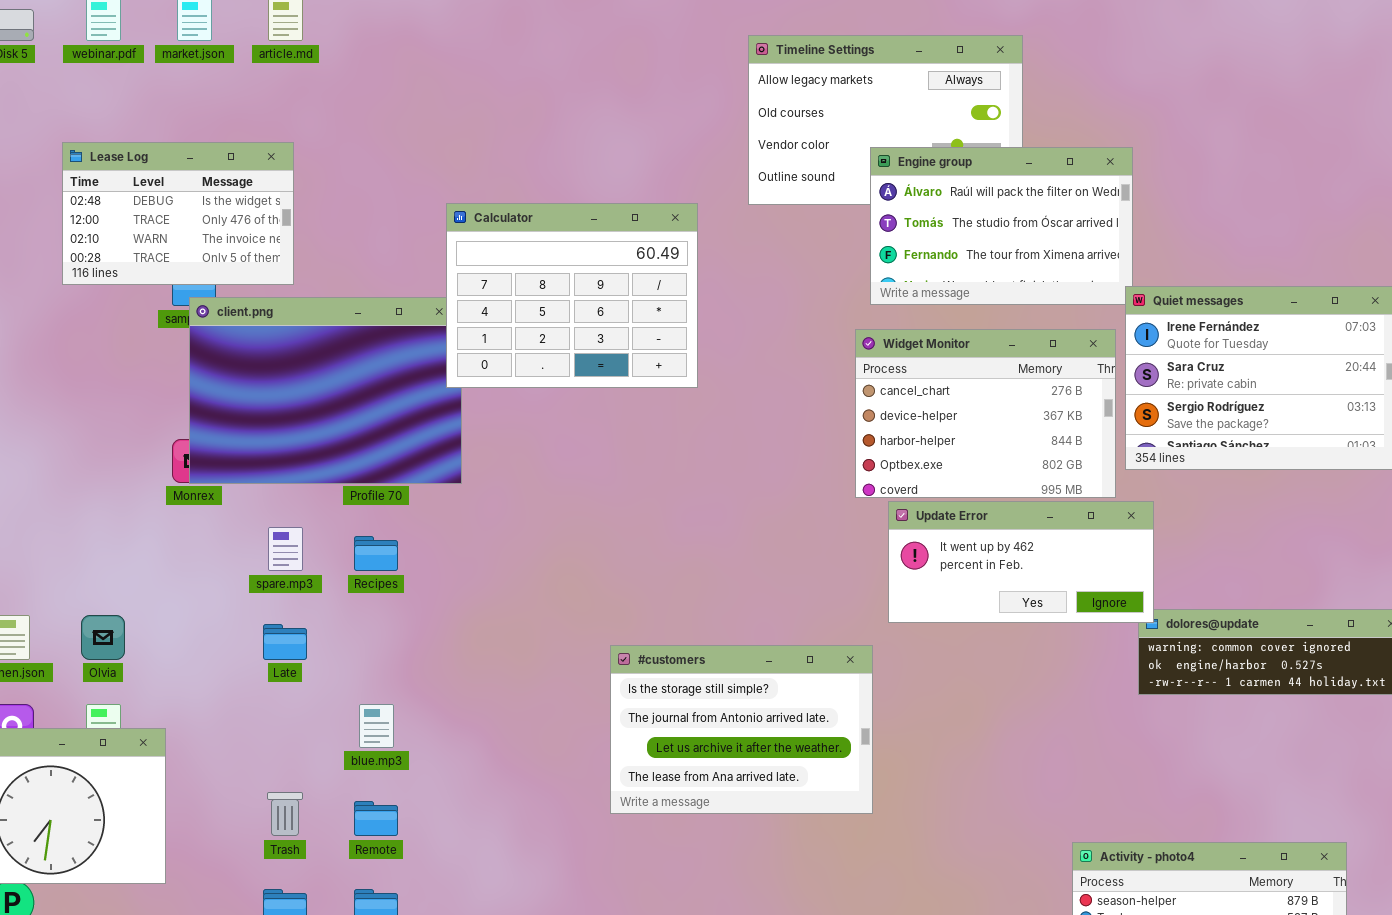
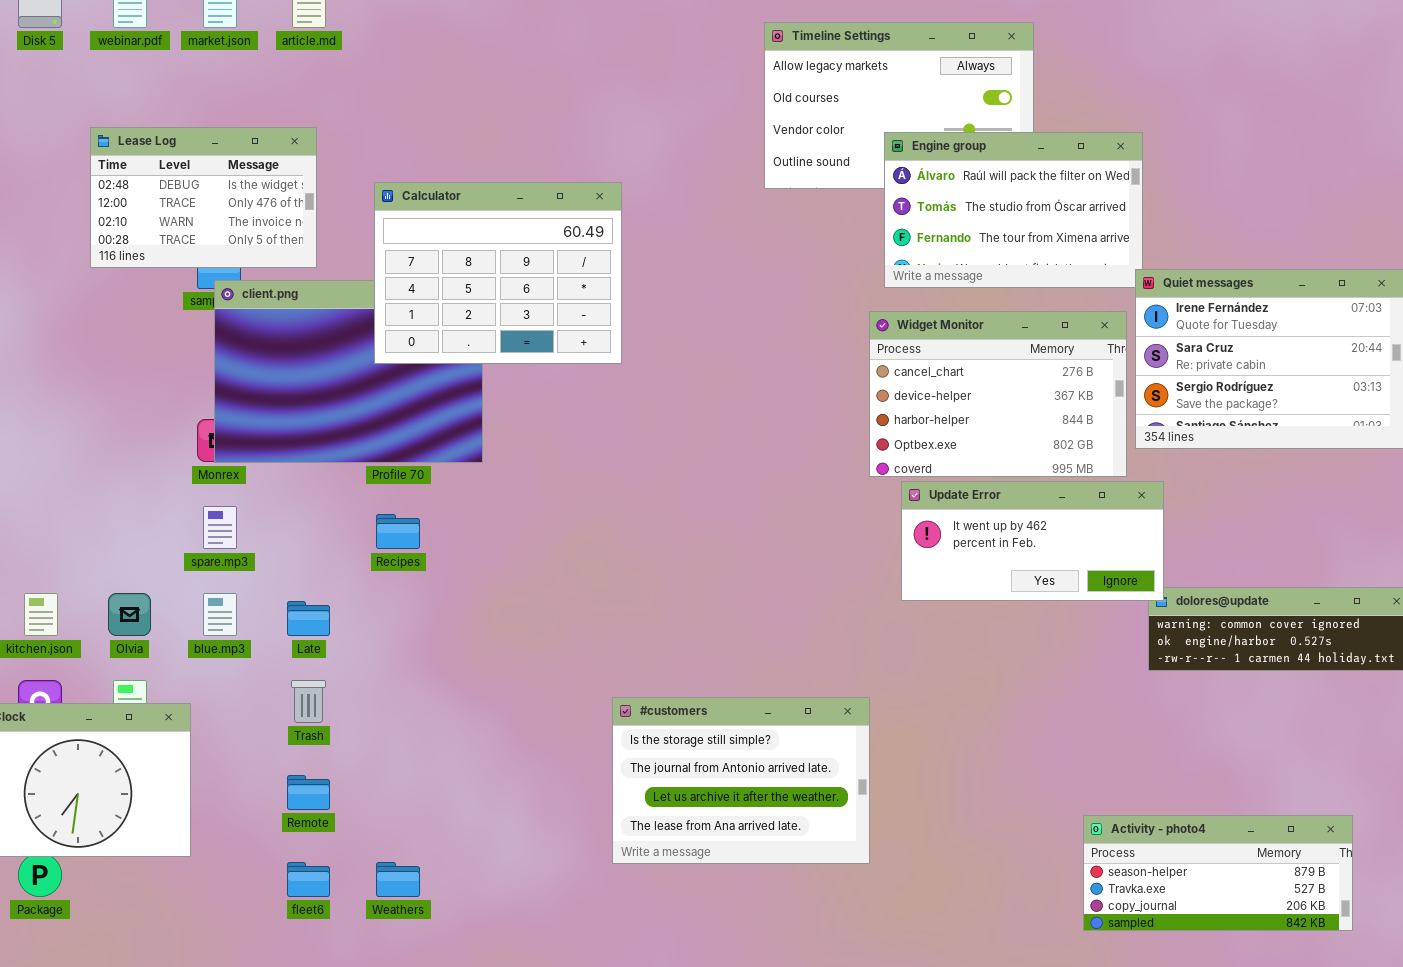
Calculator: [446,203,698,388] -> [374,182,622,364], moved
spare.mp3: [268,527,303,571] -> [203,506,237,549], moved
#customers: [610,645,873,814] -> [612,697,870,864], moved
blue.mp3: [359,704,394,748] -> [203,593,237,636], moved
Trash: [267,792,303,836] -> [291,680,326,723], moved
Remote: [354,801,398,836] -> [287,775,330,810], moved

